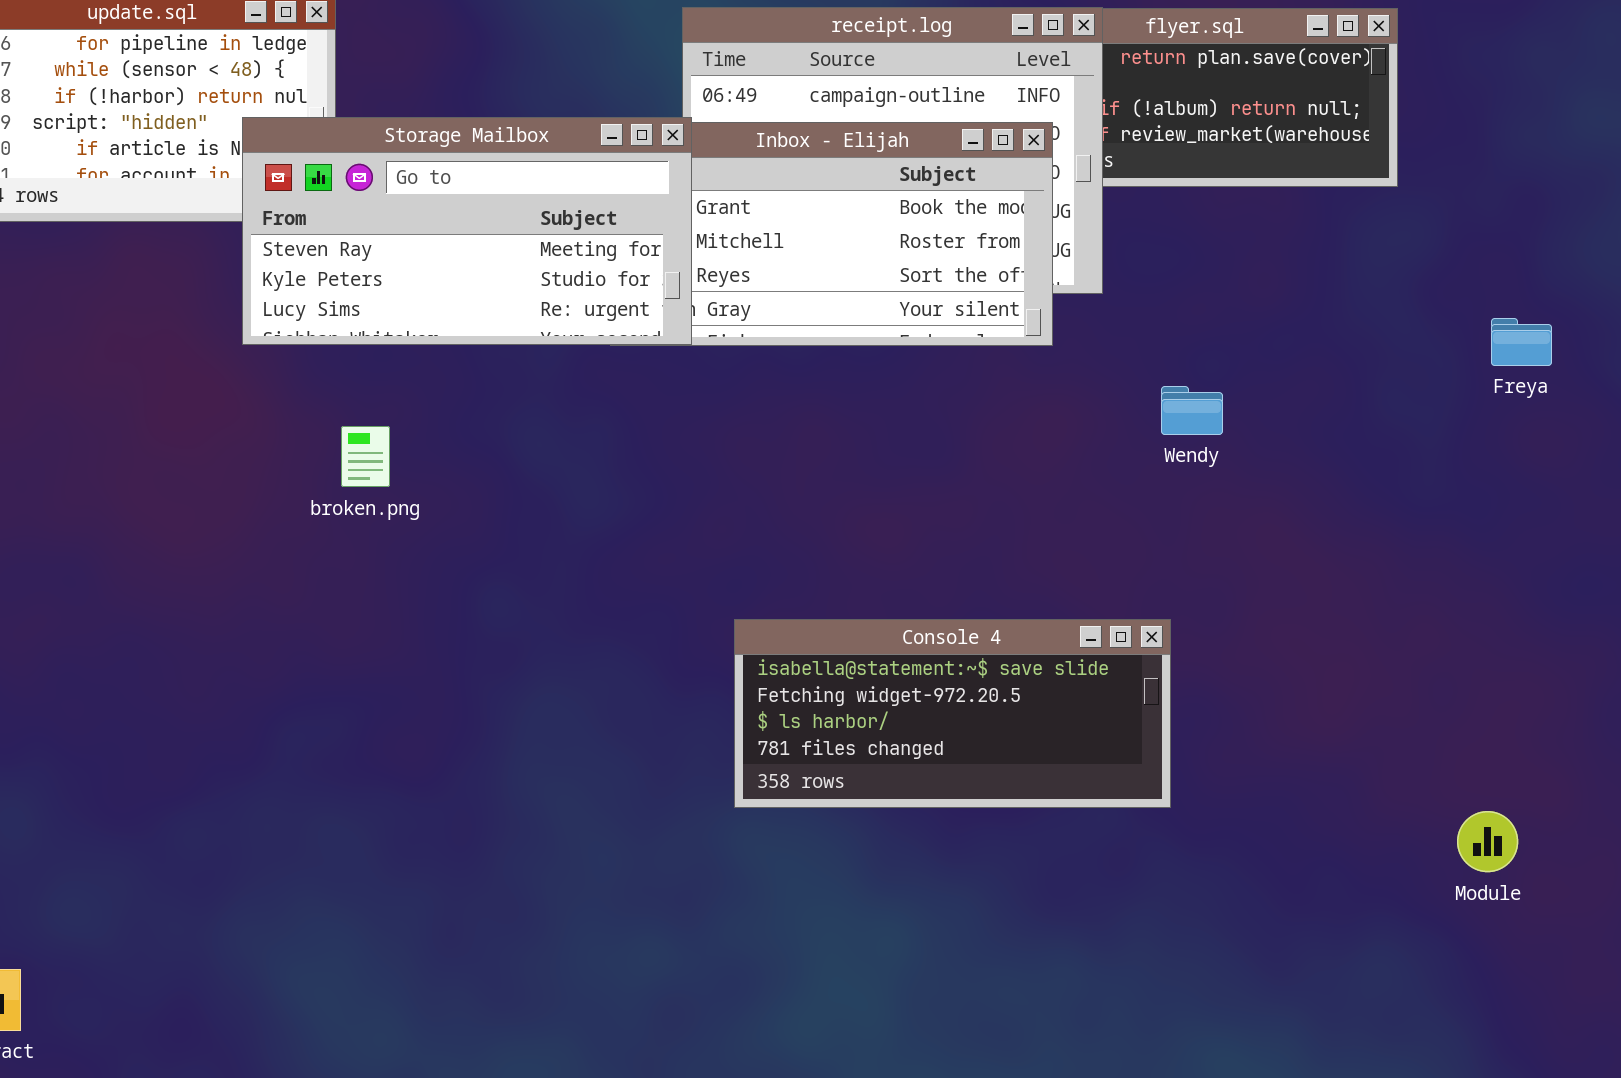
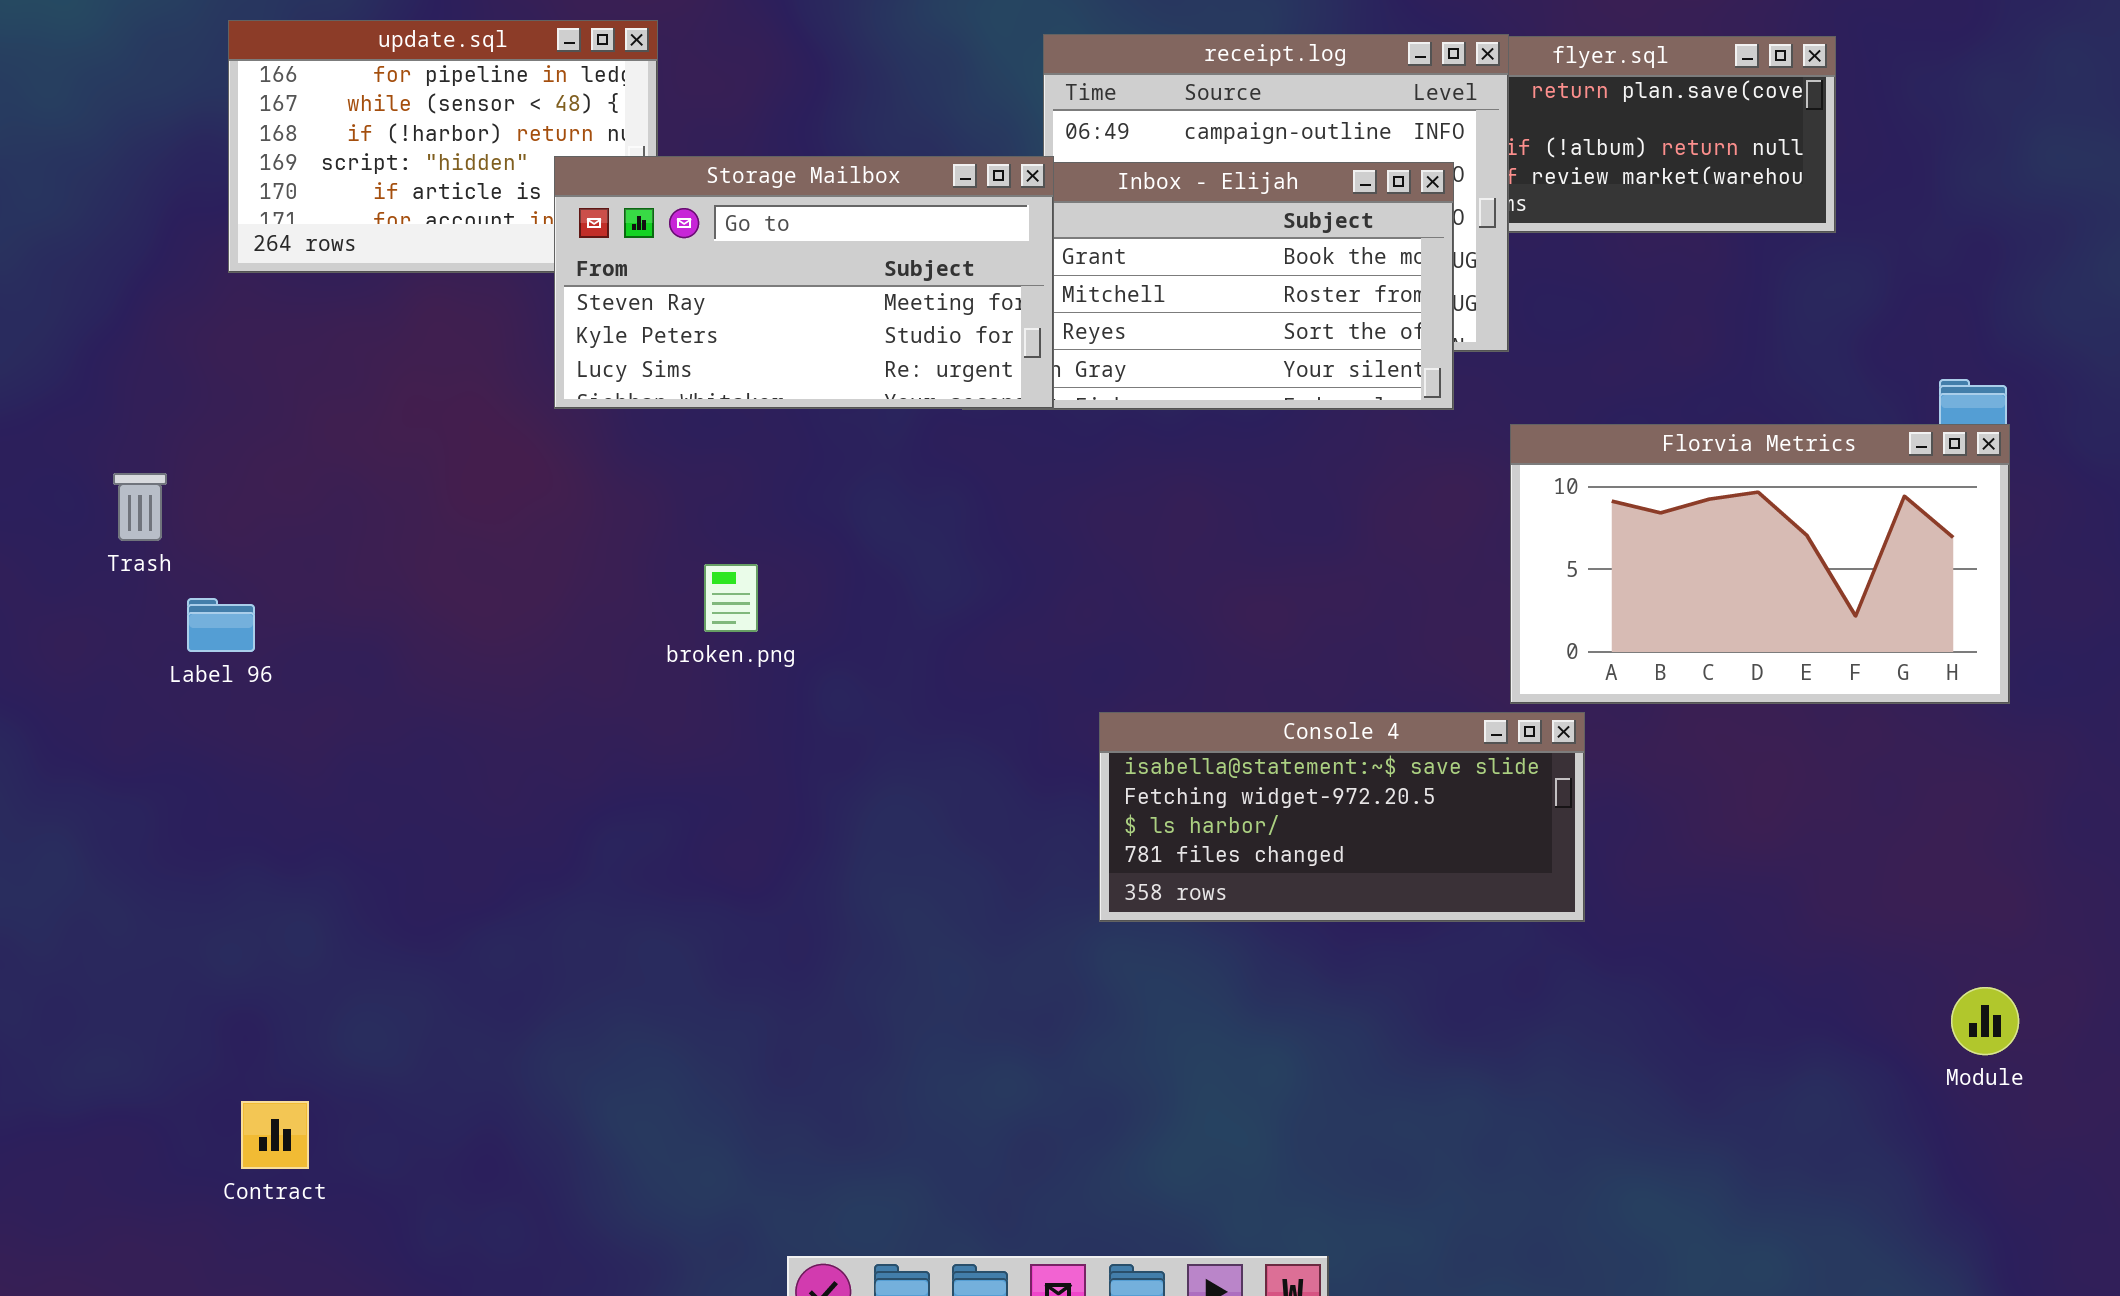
Florvia Metrics: none -> [1510,424,2010,704], opened
broken.png: [341,426,390,487] -> [704,564,758,632], moved
Module: [1457,811,1518,872] -> [1951,987,2019,1055], moved

